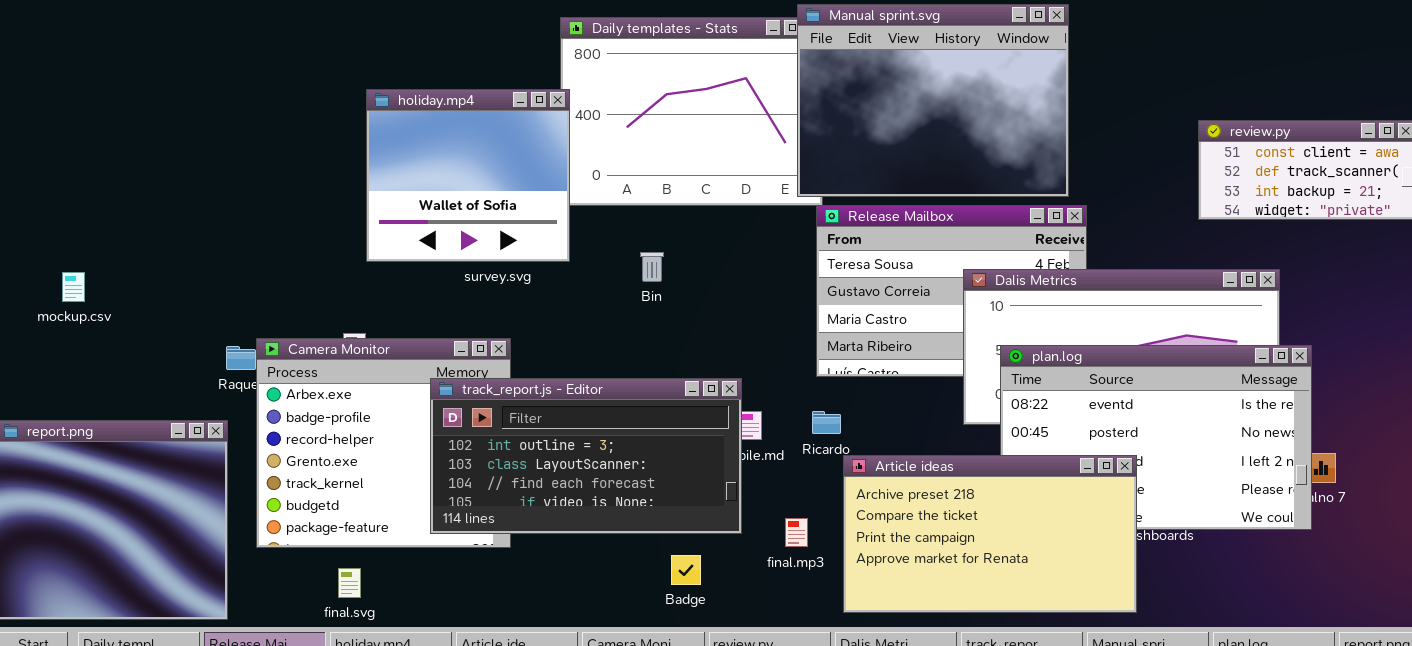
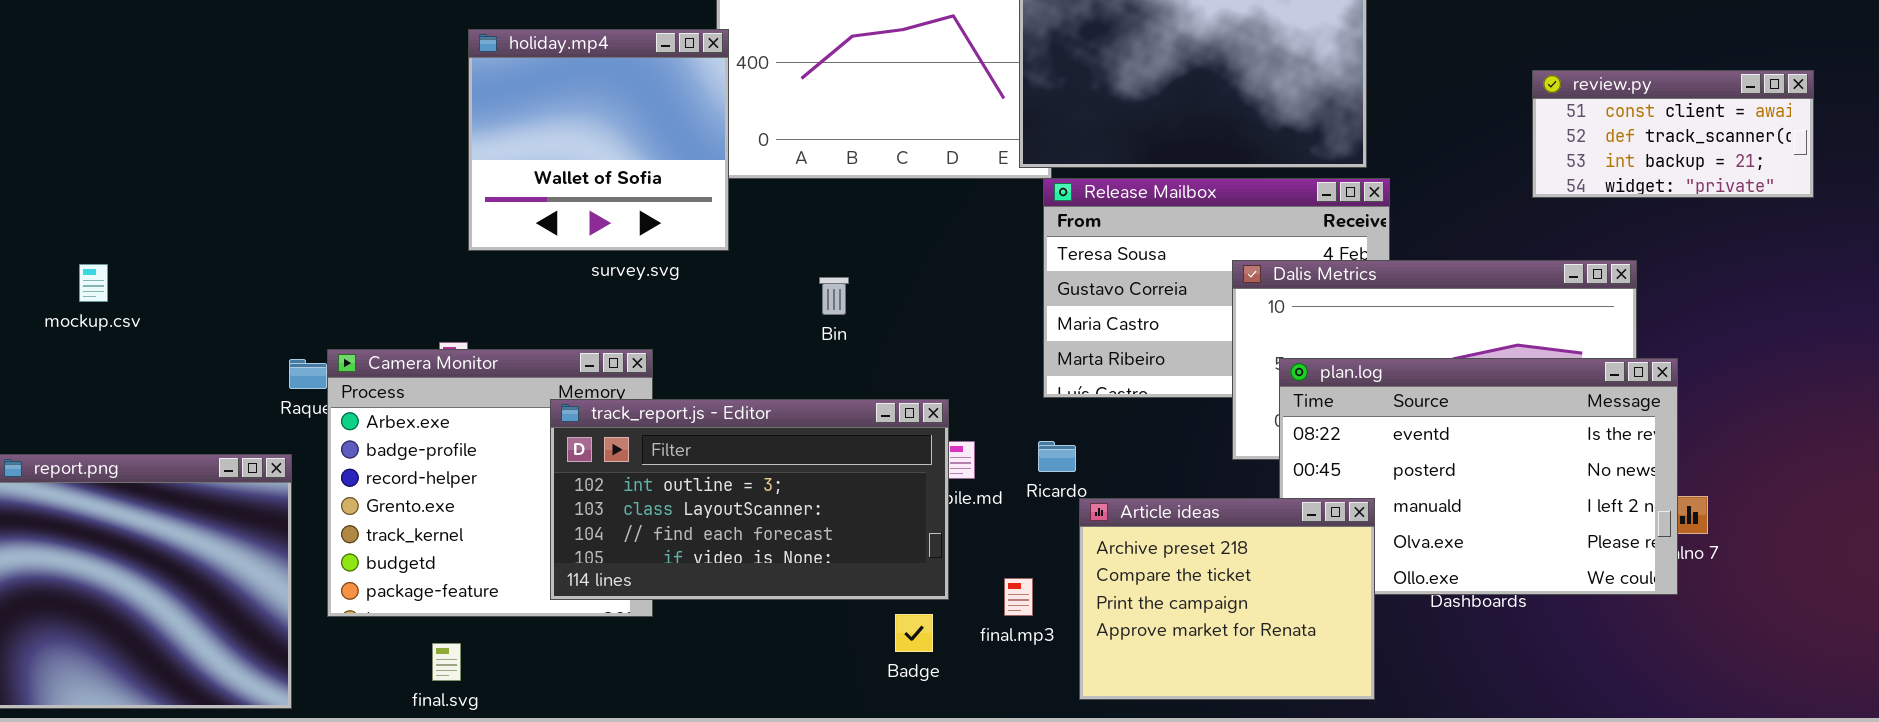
Bin: [640,252,664,282] -> [819,277,849,315], moved
Article ideas: [843,455,1137,613] -> [1079,498,1375,700], resized
Badge: [671,555,701,585] -> [895,614,933,652], moved

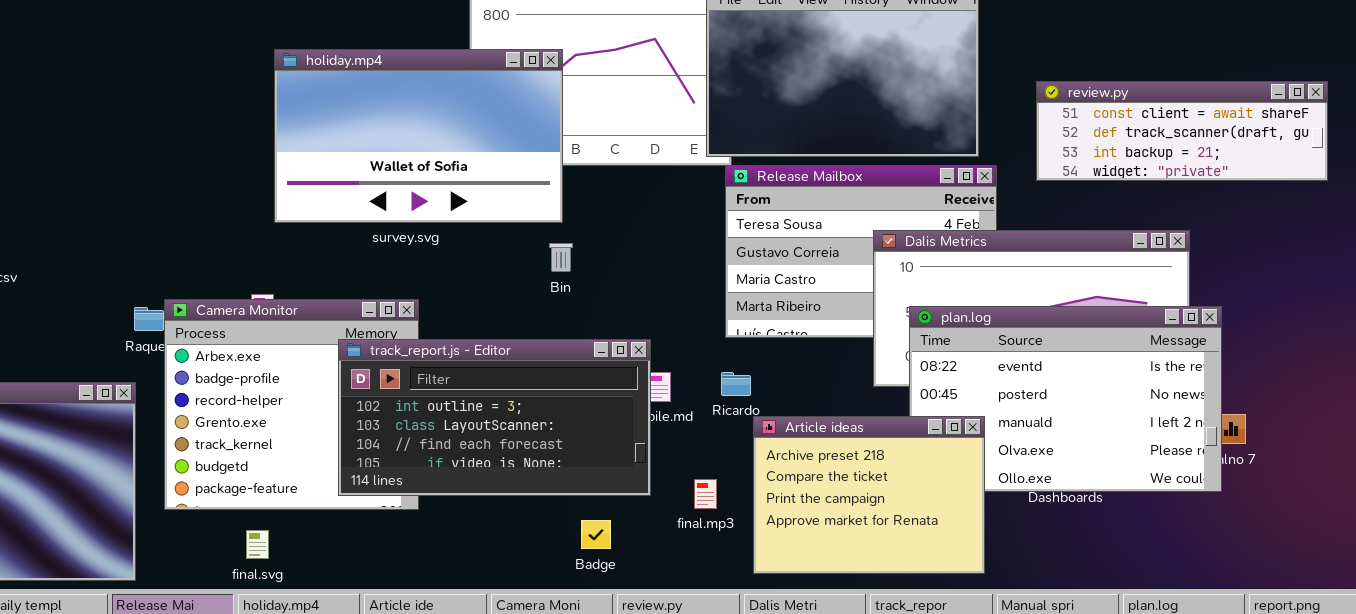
holiday.mp4: [468,29,729,251] -> [274,49,563,223], resized
review.py: [1532,70,1814,198] -> [1036,81,1328,181], resized
Badge: [895,614,933,652] -> [581,520,611,549], moved

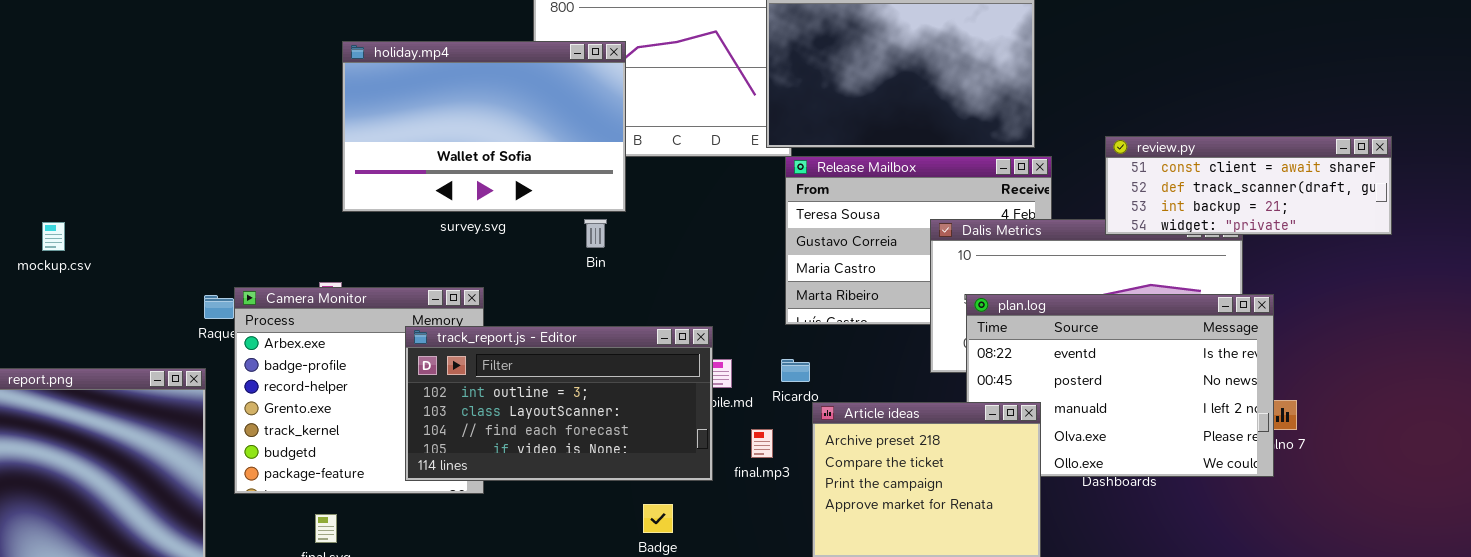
review.py: [1036,81,1328,181] -> [1105,136,1392,235], moved
Bin: [549,243,573,272] -> [584,219,607,248], moved
final.mp3: [694,479,717,509] -> [751,429,773,458], moved

